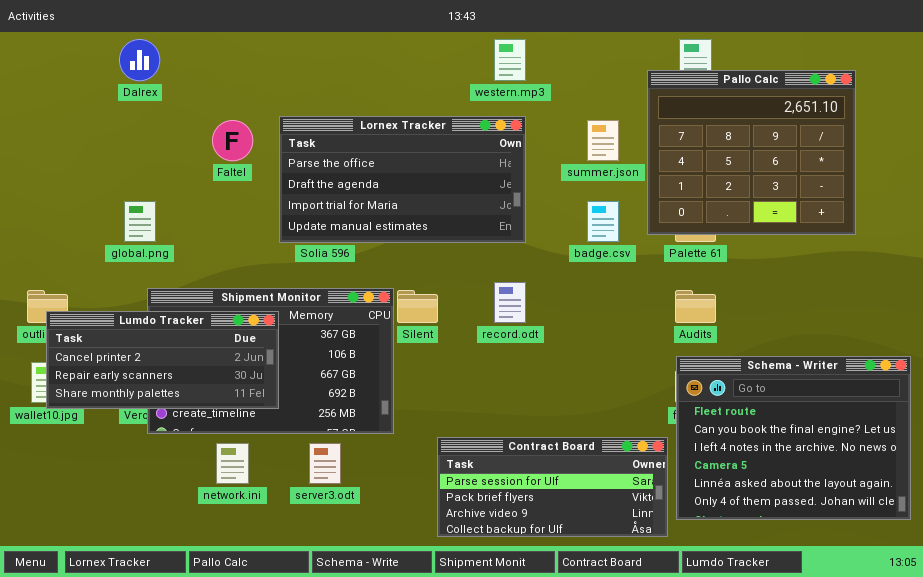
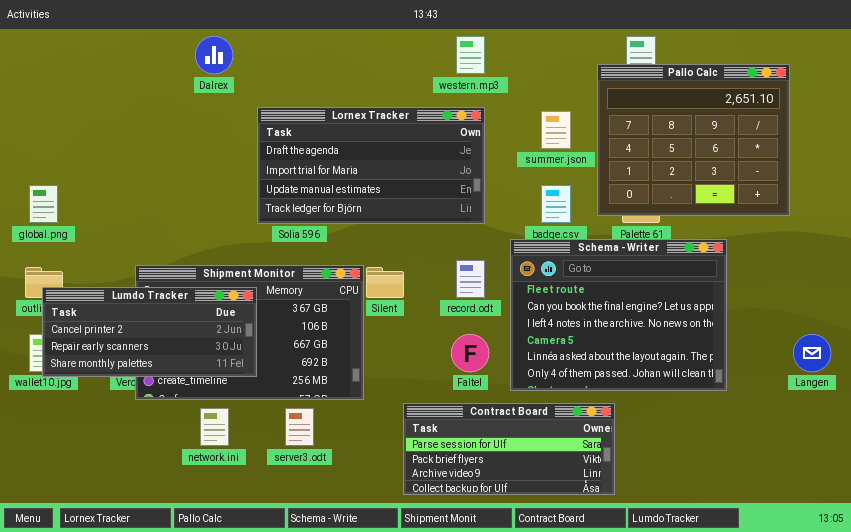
Dalrex: [119,39,160,81] -> [195,36,233,74], moved
Lornex Tracker: [279,116,526,243] -> [257,107,485,224], scrolled down 1 row
Faltel: [212,120,253,161] -> [451,334,489,372], moved
global.png: [124,201,156,242] -> [29,185,58,223], moved
Schema - Writer: [676,356,911,520] -> [510,239,727,391], moved

